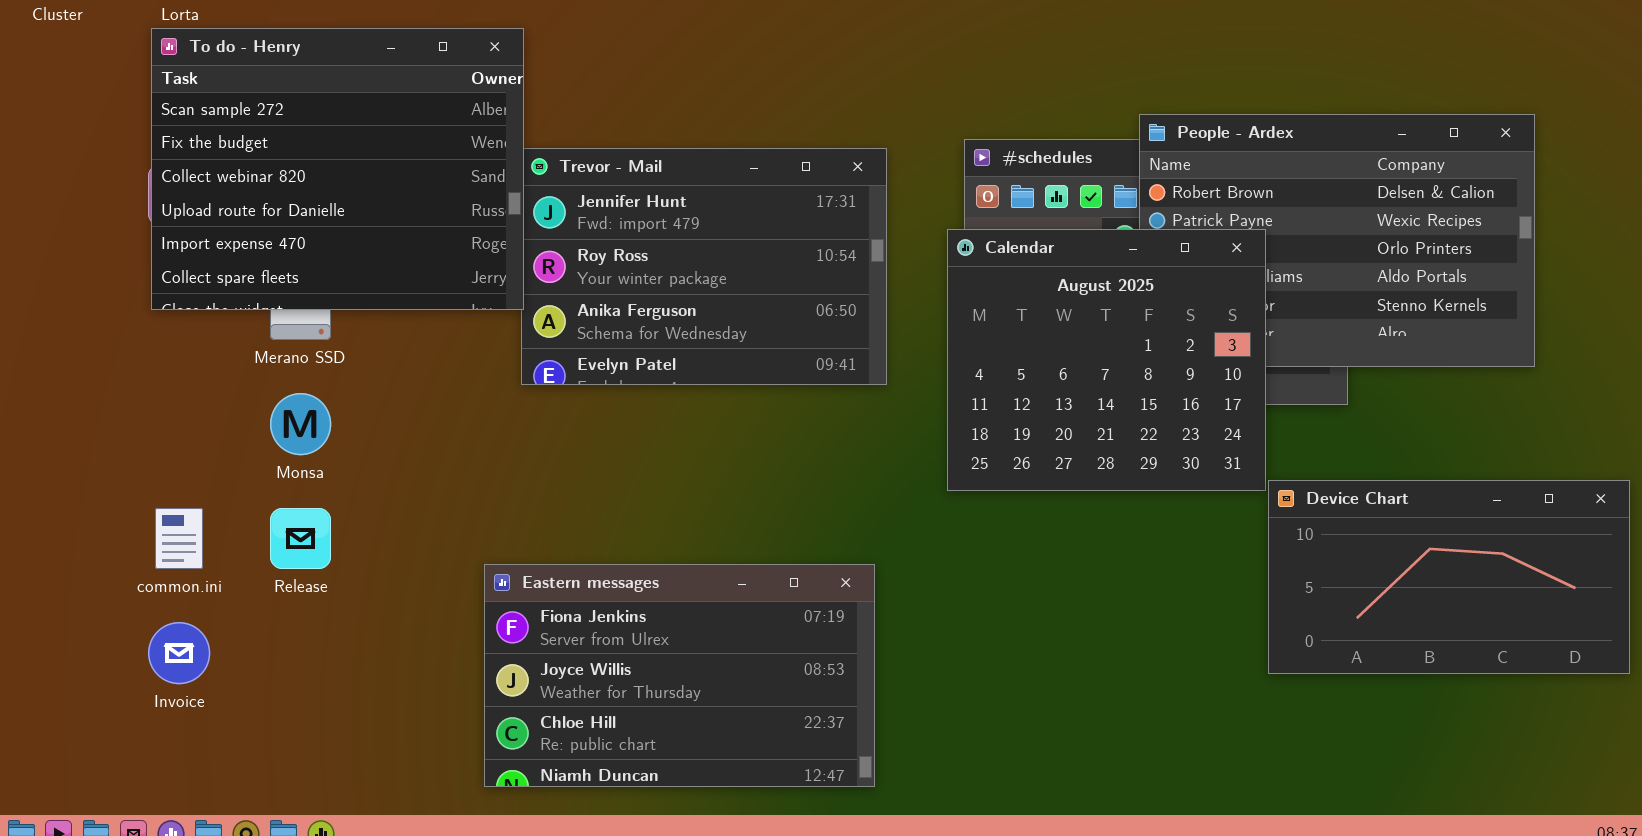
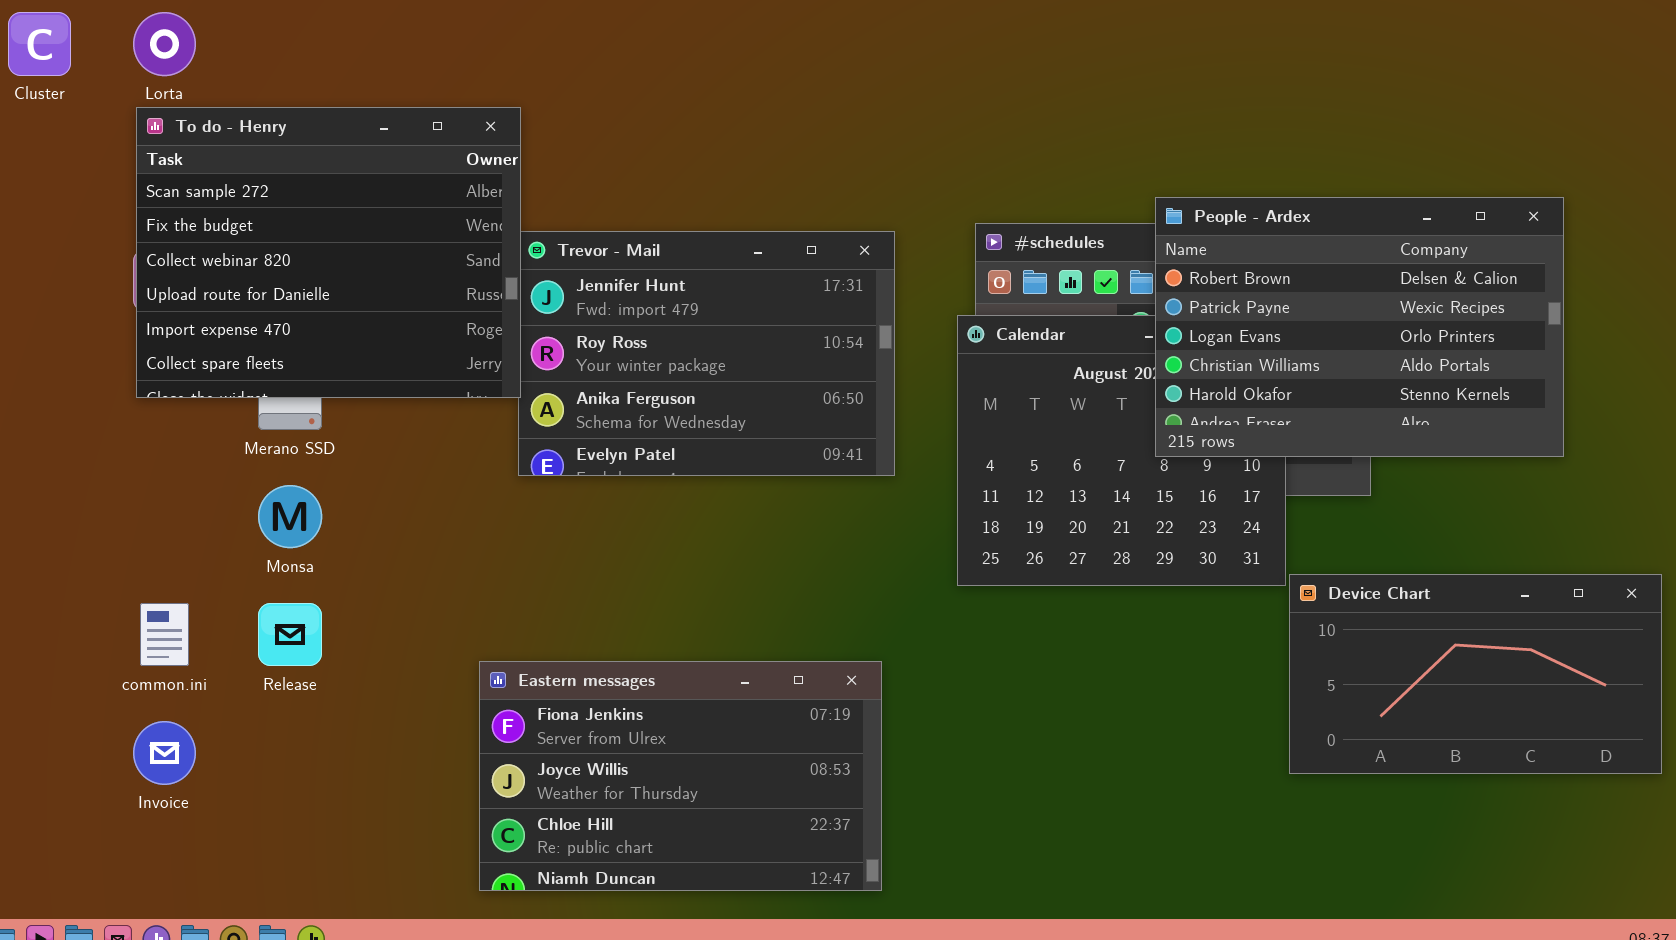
People - Ardex: [1139,114,1535,367] -> [1155,197,1564,457], raised

